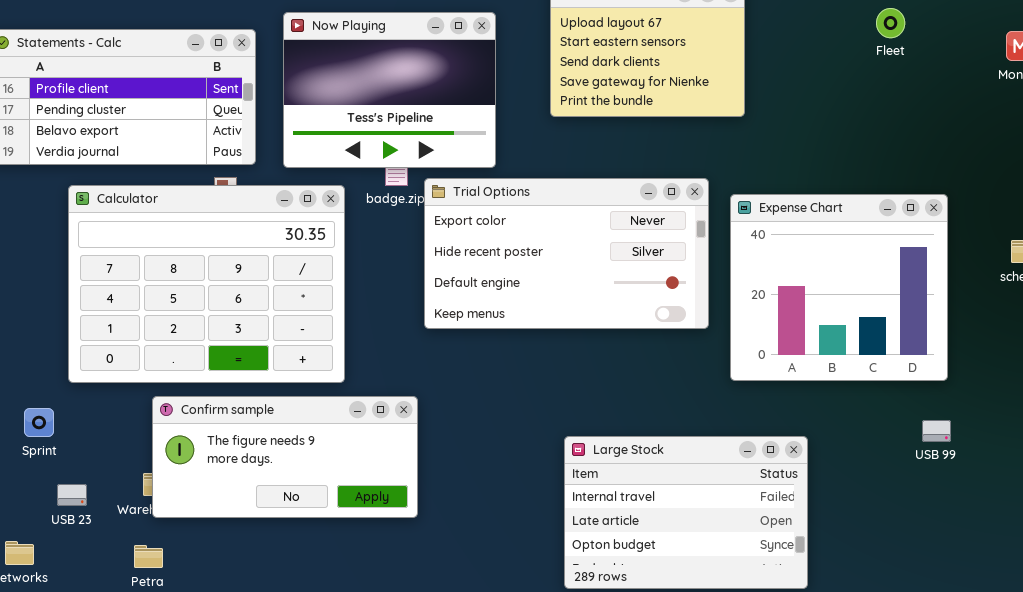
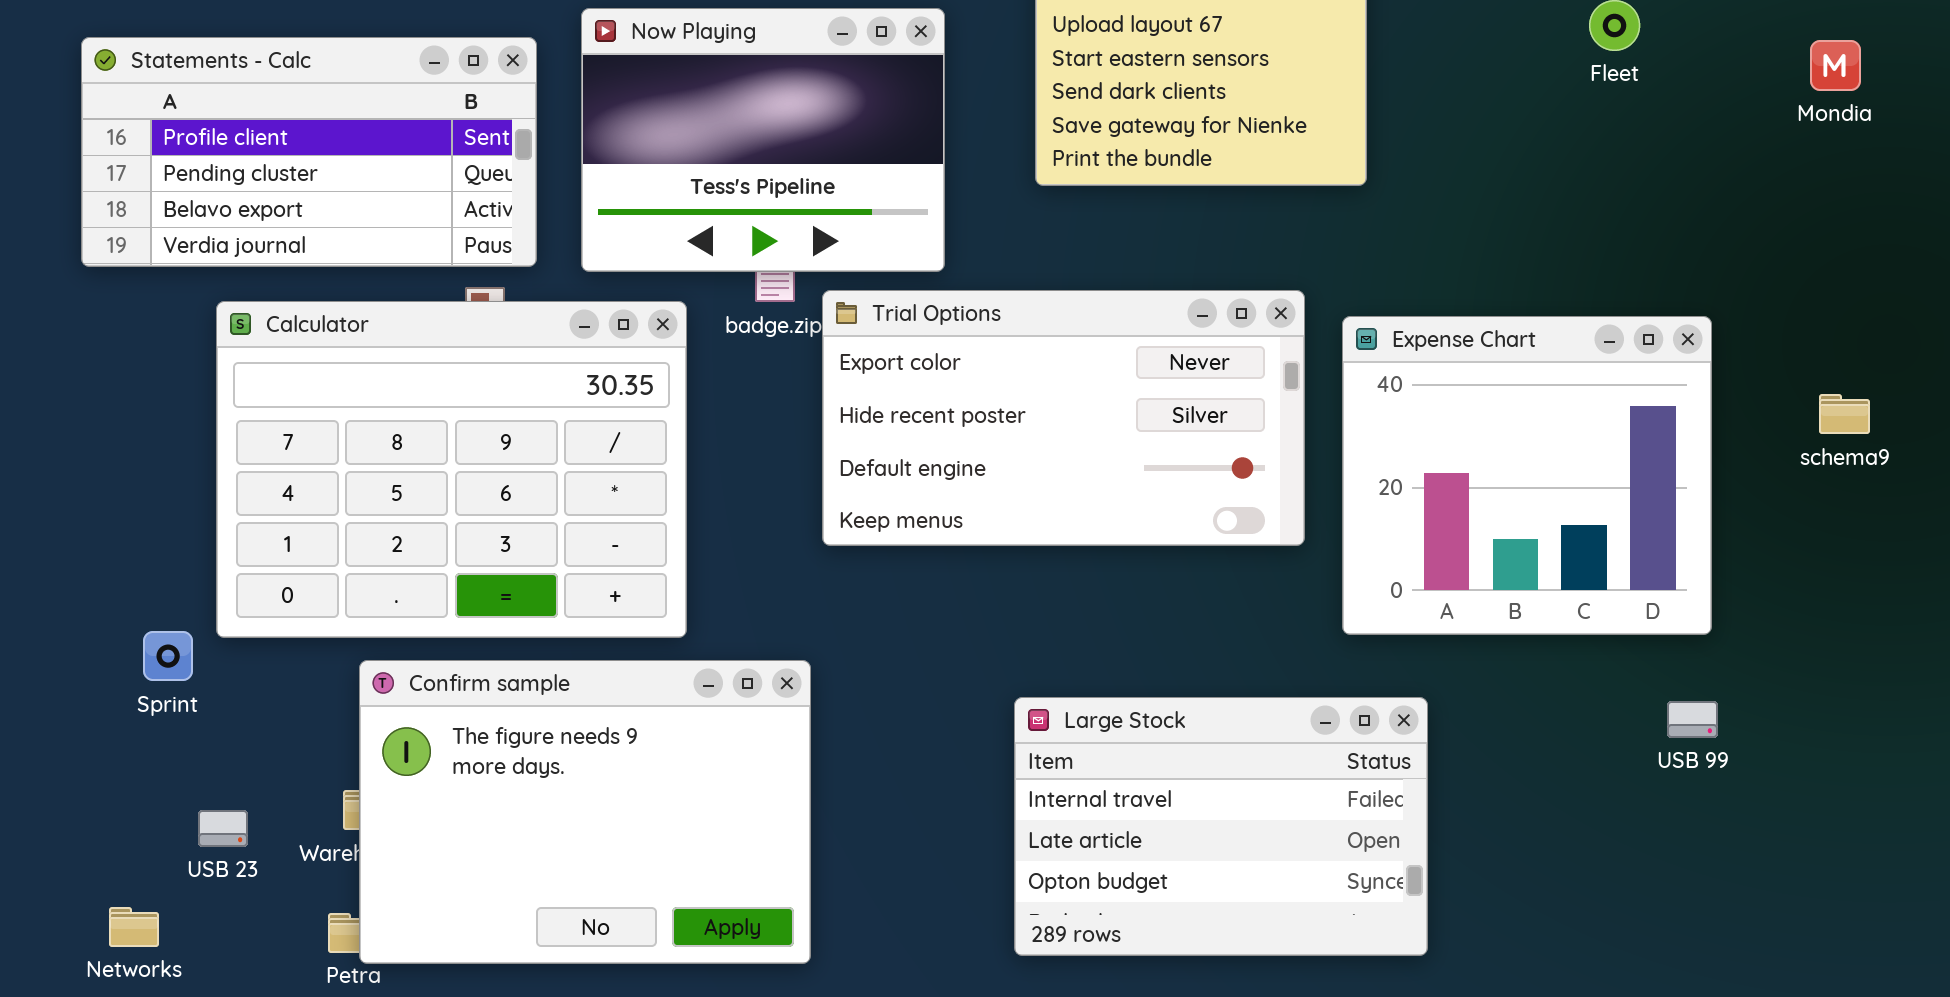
Confirm sample: [152,396,418,518] -> [359,660,811,964], resized
Sprint: [24,408,54,437] -> [143,631,193,681], moved
Large Stock: [564,436,808,589] -> [1014,697,1428,956], moved

